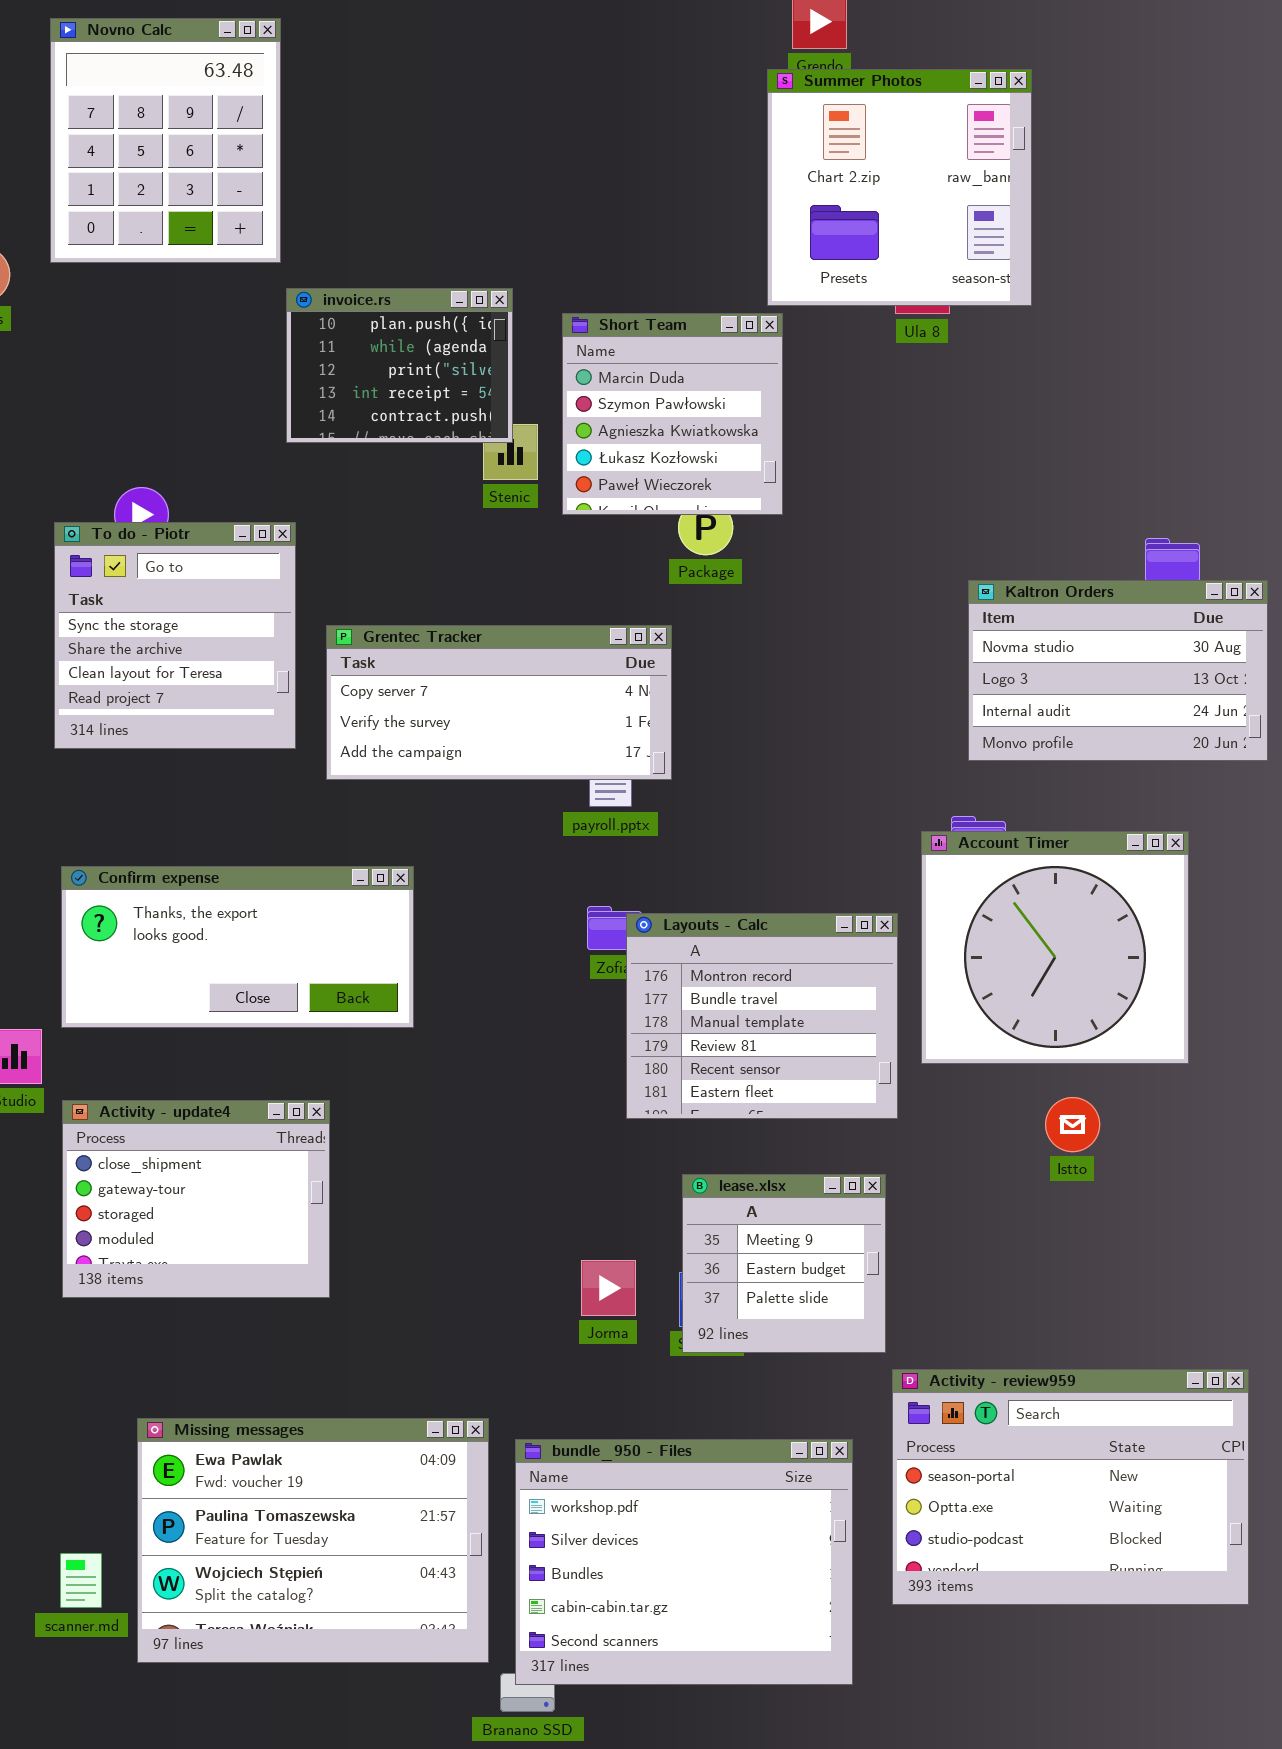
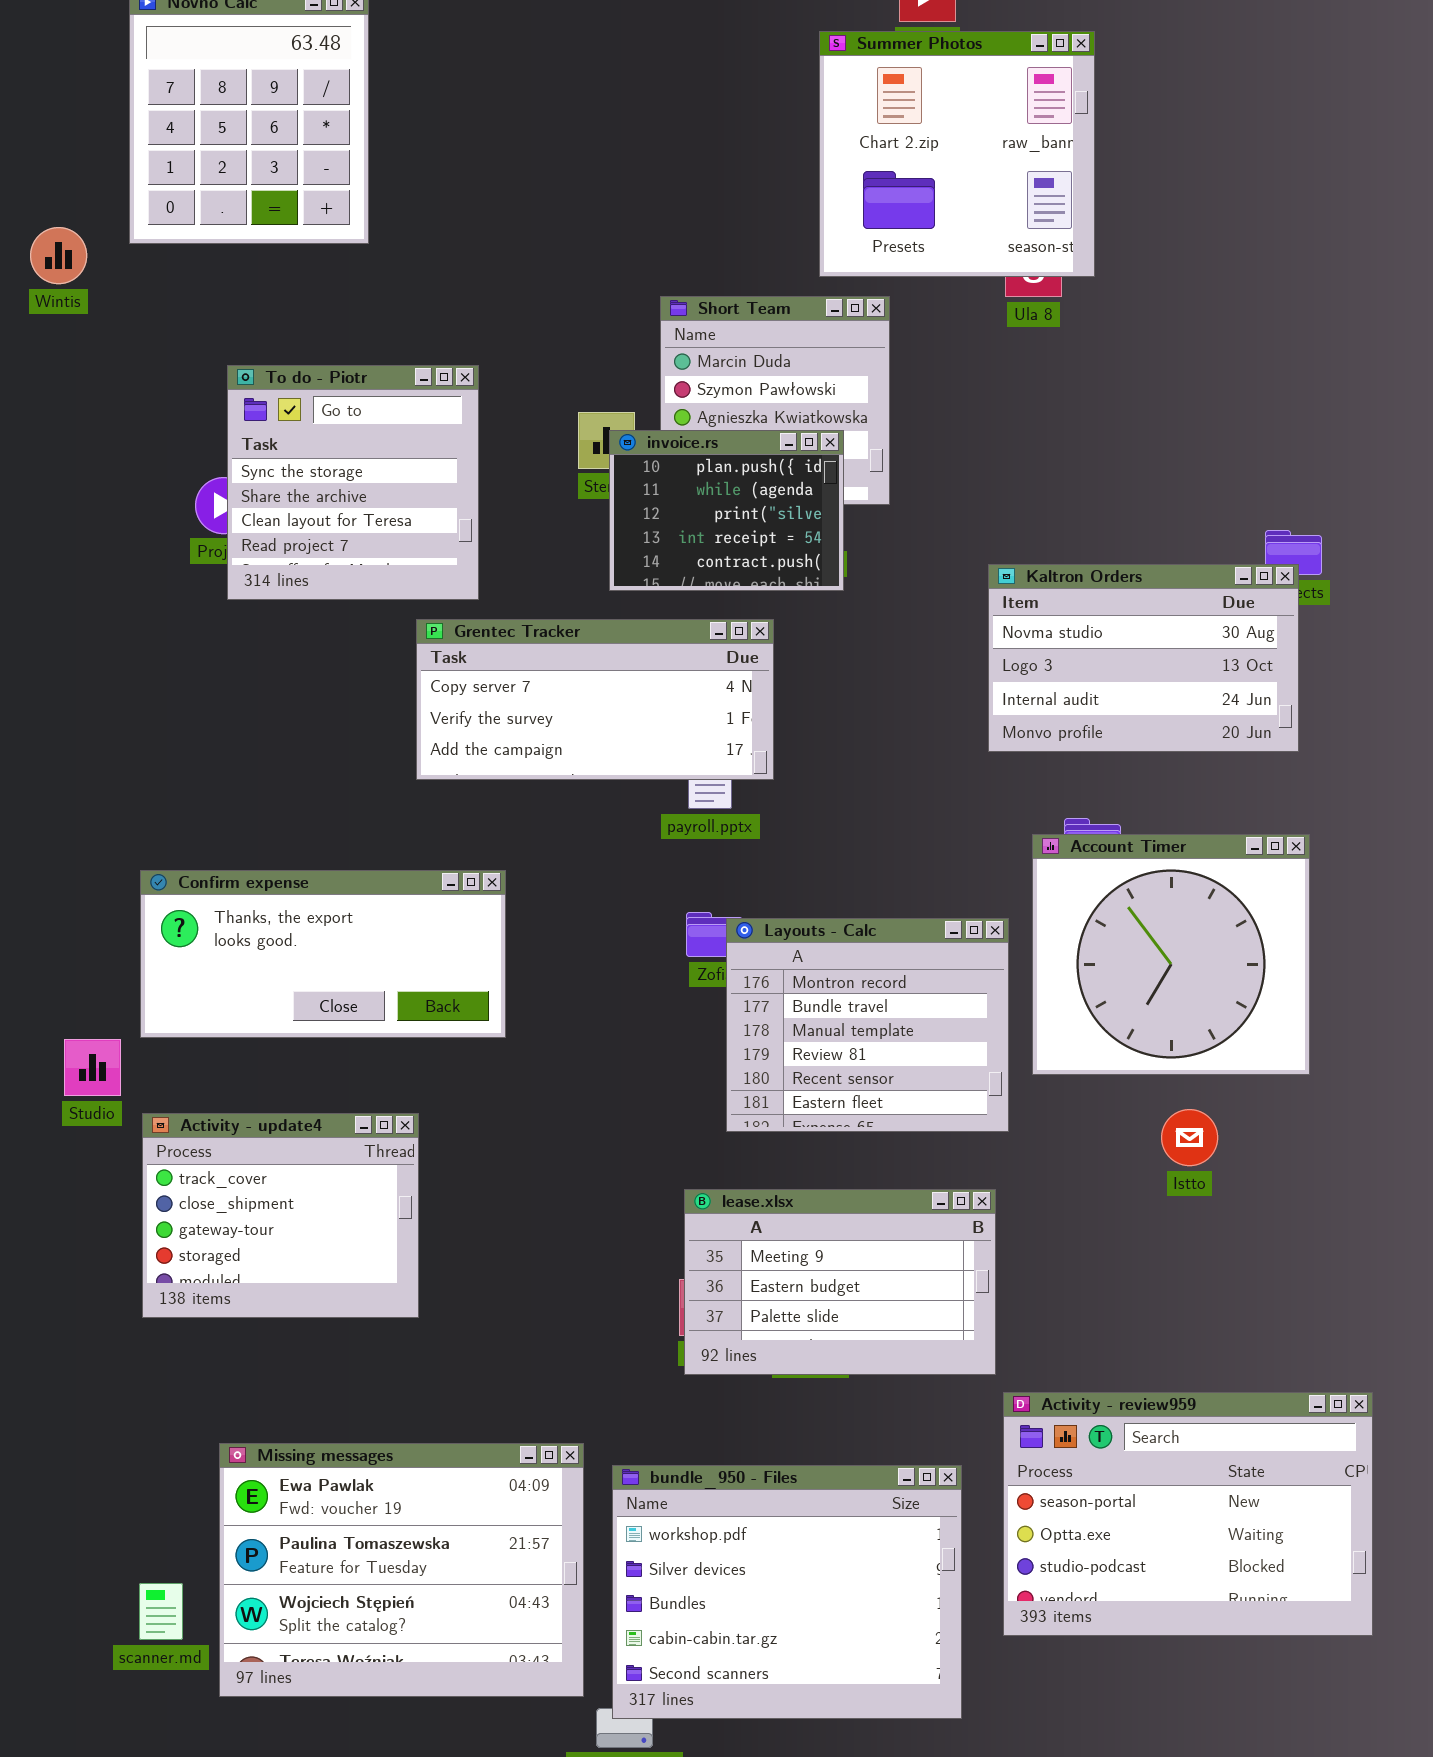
Summer Photos: [767,69,1032,306] -> [819,31,1095,277], moved
invoice.rs: [286,288,513,443] -> [609,430,844,591], moved
To do - Piotr: [54,522,296,749] -> [227,365,479,600], moved
Kaltron Orders: [968,580,1268,761] -> [988,564,1299,752], moved
Activity - update4: [62,1100,330,1298] -> [142,1113,419,1318], scrolled up 1 row
lease.xlsx: [682,1174,886,1353] -> [684,1189,996,1375], resized

